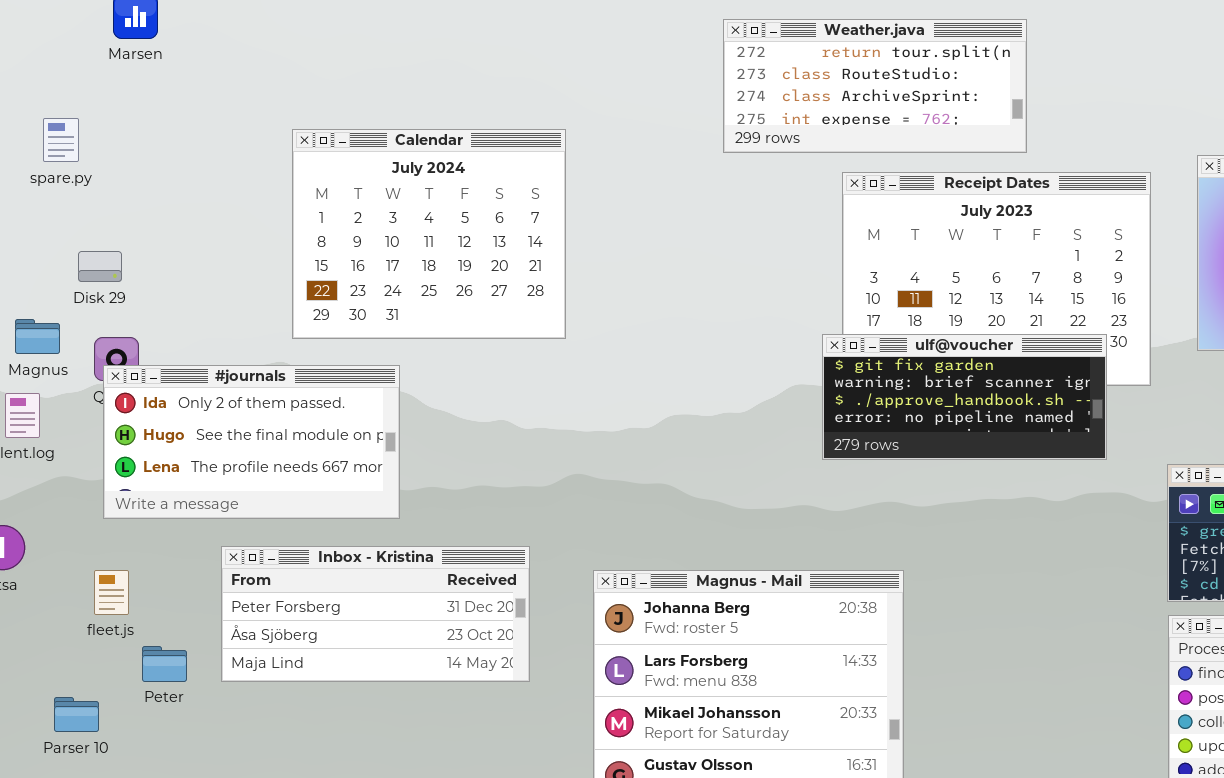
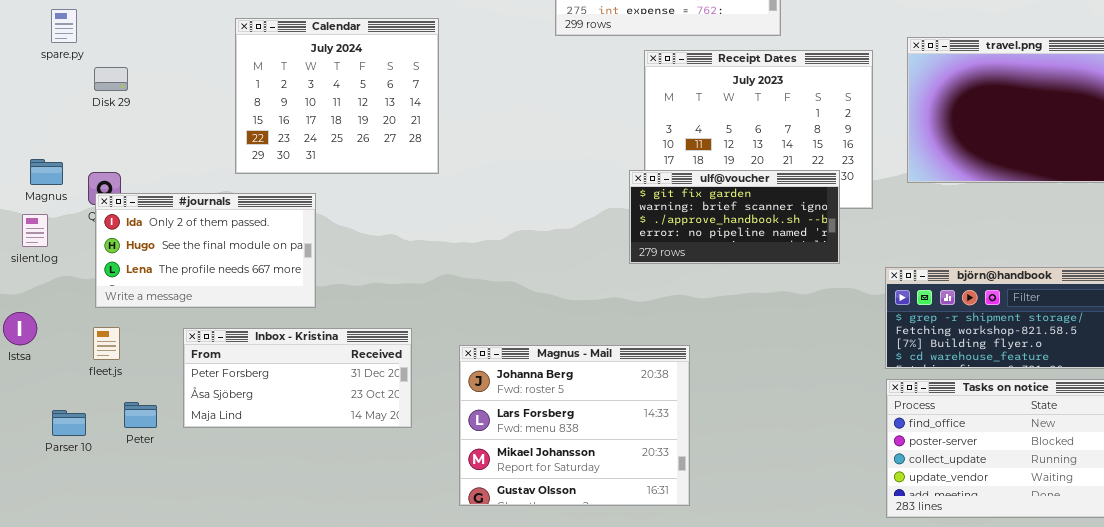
Disk 29: [78,251,122,282] -> [94,67,128,91], moved
fleet.js: [94,570,129,615] -> [93,327,120,360], moved
Parser 10: [54,697,99,732] -> [52,410,86,436], moved

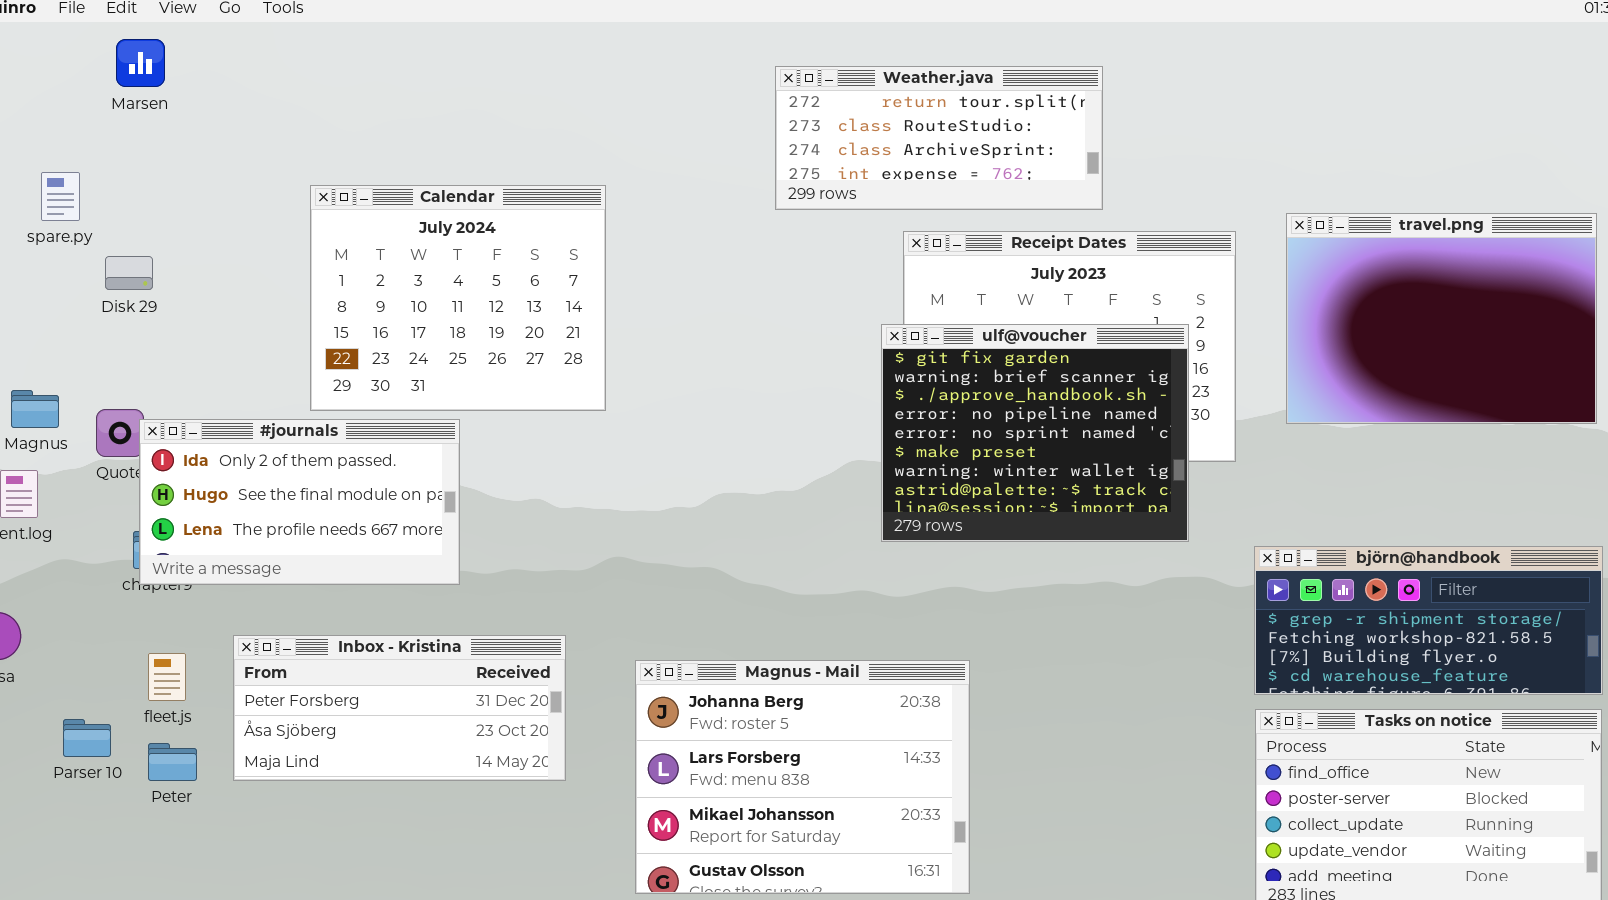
ulf@voucher: [629,170,840,264] -> [881,324,1189,542], resized
#journals: [95,193,316,308] -> [139,419,460,585], moved
fleet.js: [93,327,120,360] -> [148,653,186,701], moved
Parser 10: [52,410,86,436] -> [63,719,111,757], moved

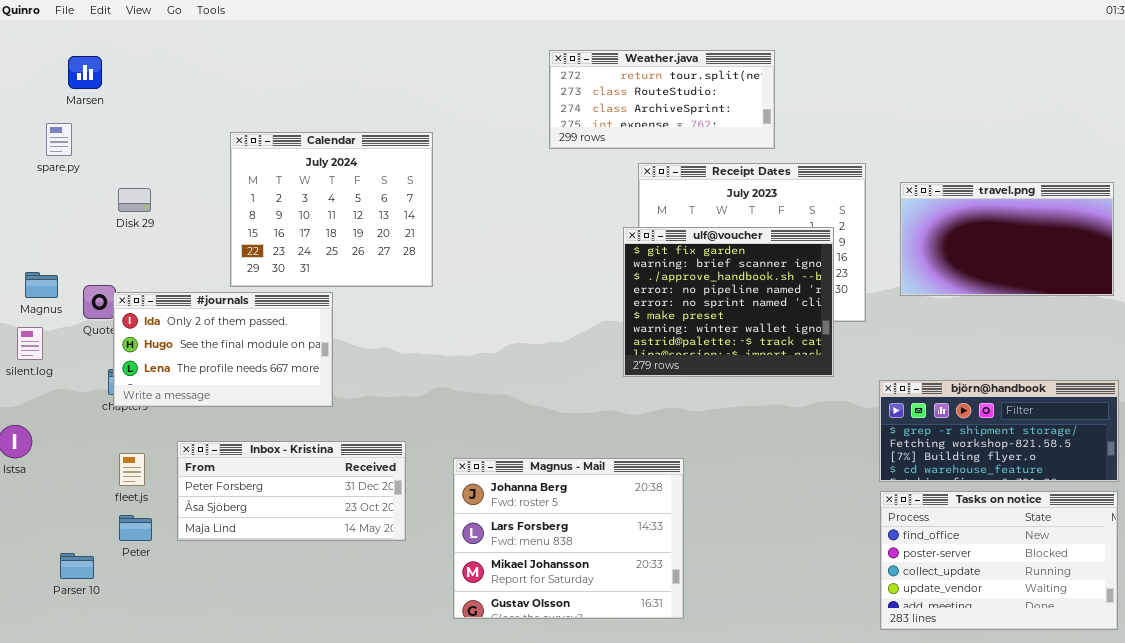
Marsen: [116,39,165,87] -> [68,56,102,89], moved
travel.png: [1286,213,1597,424] -> [900,182,1114,296], resized
Disk 29: [105,256,153,290] -> [118,188,151,212], moved
Parser 10: [63,719,111,757] -> [60,553,94,579], moved

